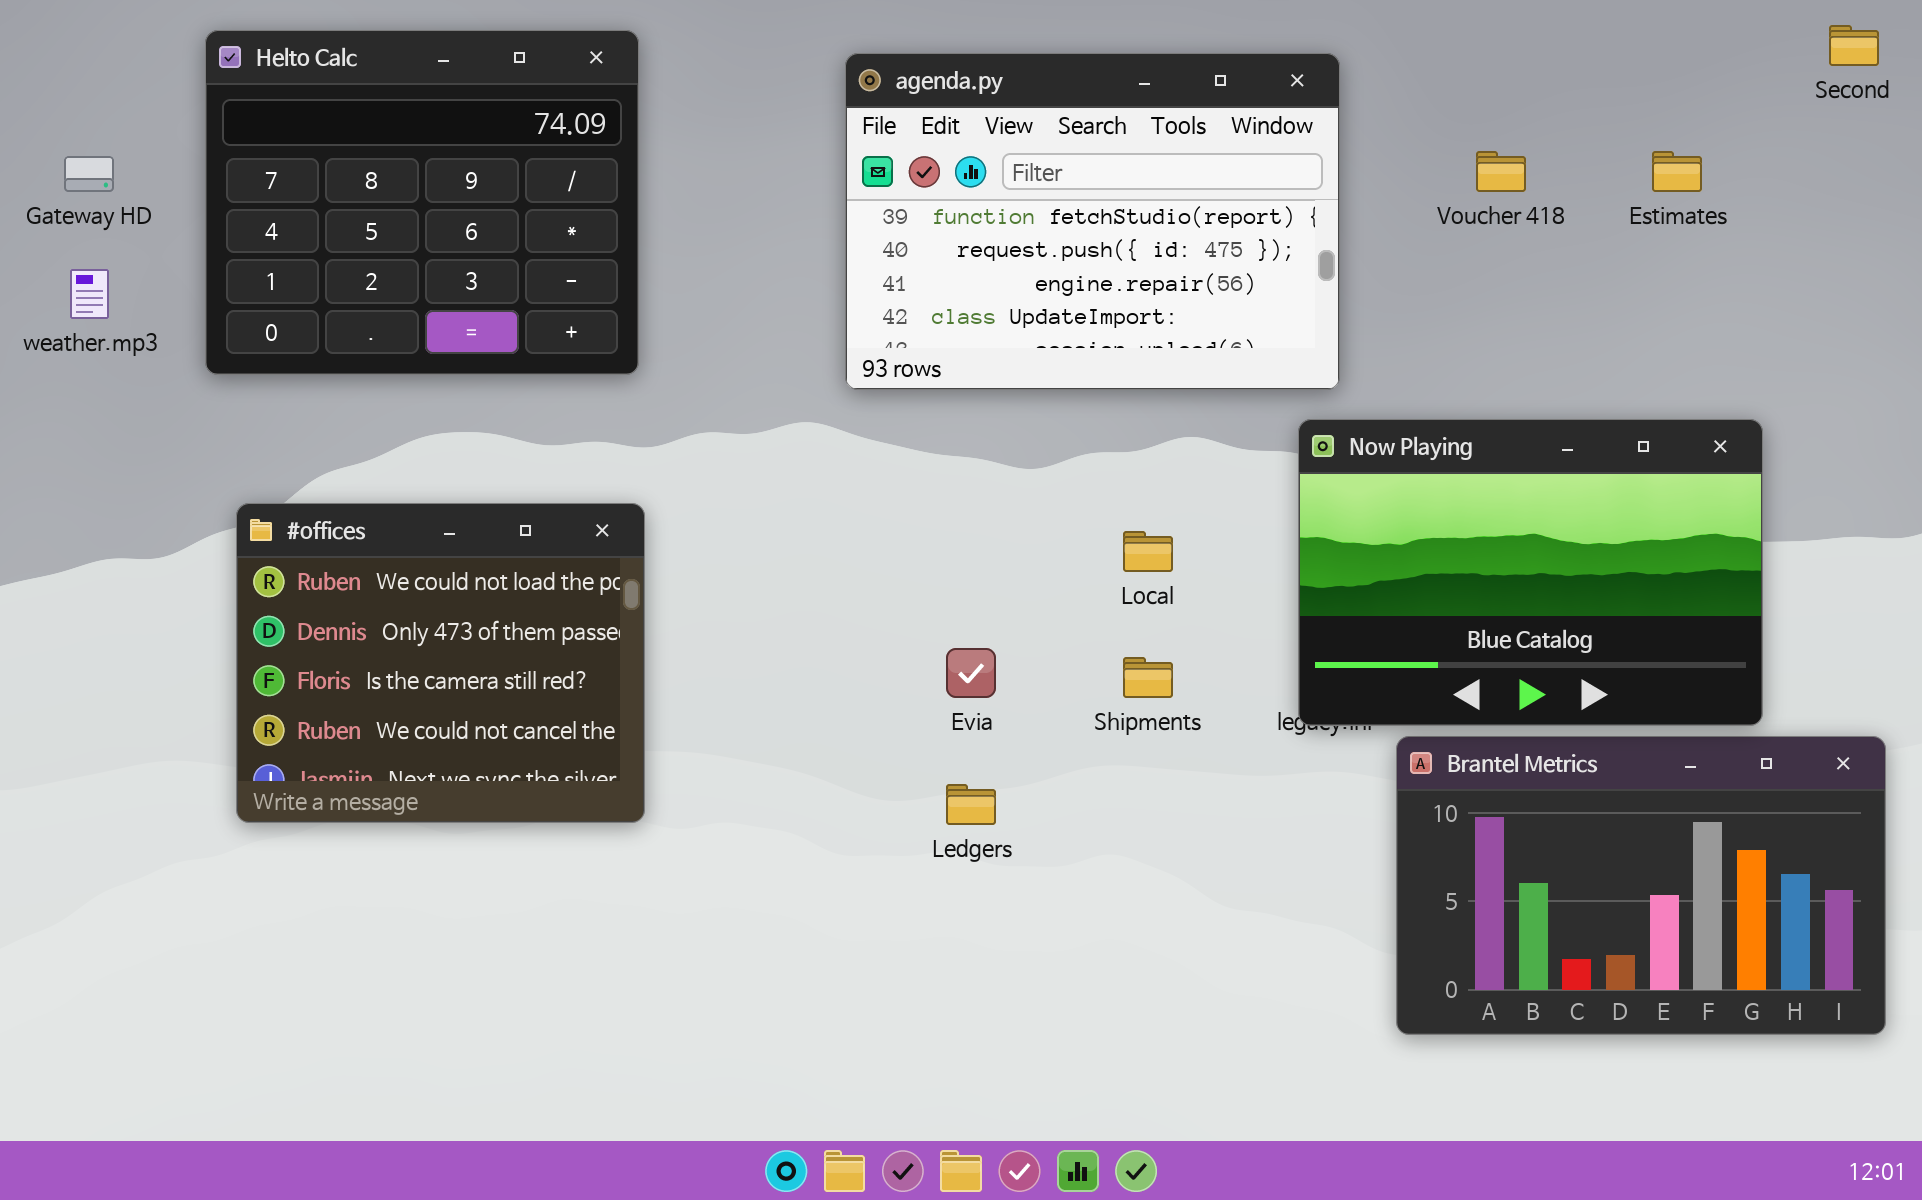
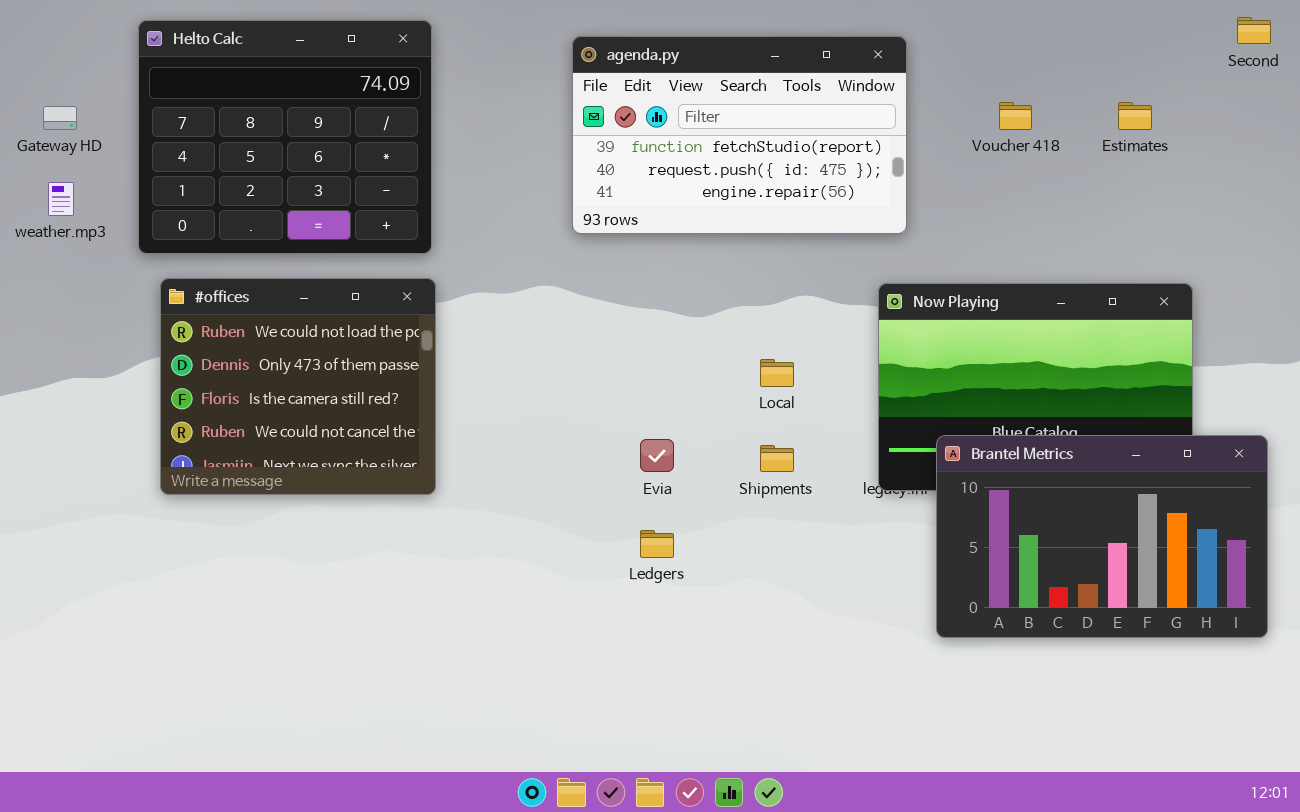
agenda.py: [845,53,1340,390] -> [572,36,907,234], resized
#offices: [236,503,645,823] -> [160,278,436,495], moved
Brantel Metrics: [1396,736,1886,1035] -> [936,435,1268,638], moved

